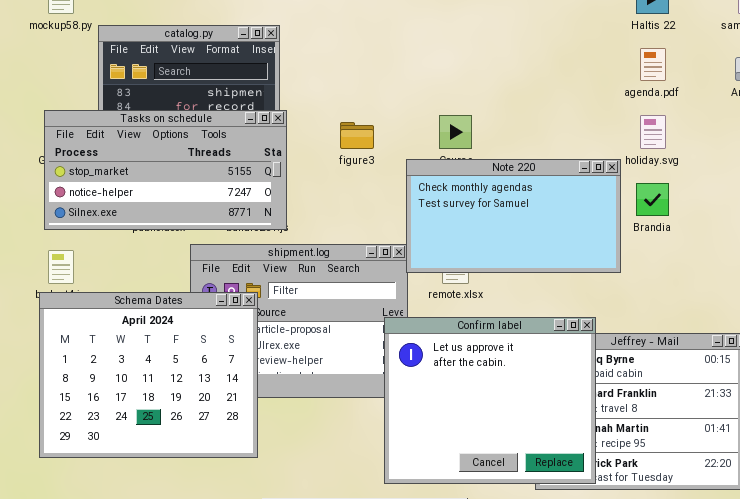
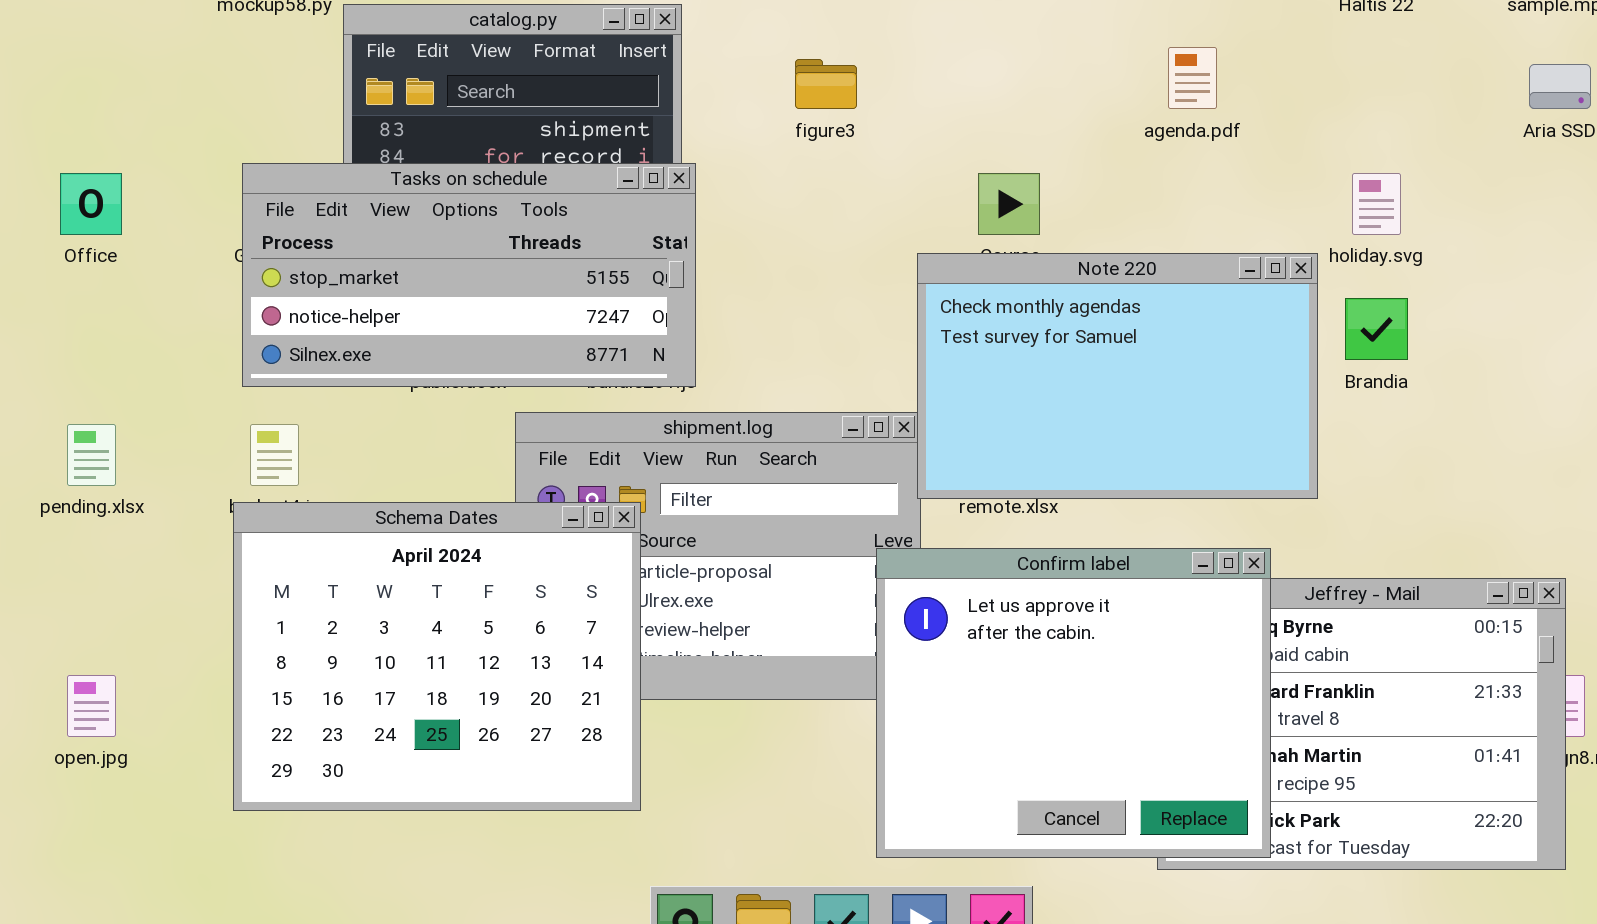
agenda.pdf: [640,48,666,81] -> [1168,47,1217,109], moved
figure3: [340,122,374,149] -> [795,59,857,109], moved
Note 220: [406,159,621,273] -> [917,253,1318,499], resized

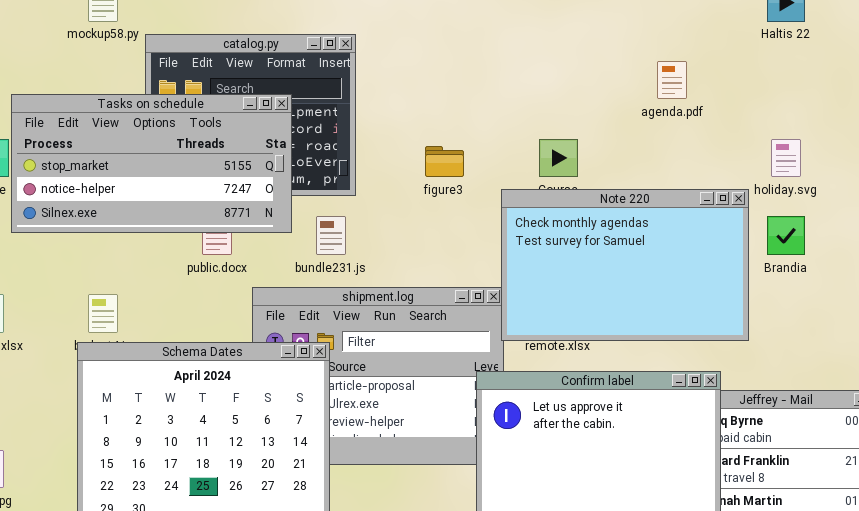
figure3: [795,59,857,109] -> [425,146,464,177], moved
Tasks on schedule: [242,163,696,387] -> [11,94,292,233], moved

